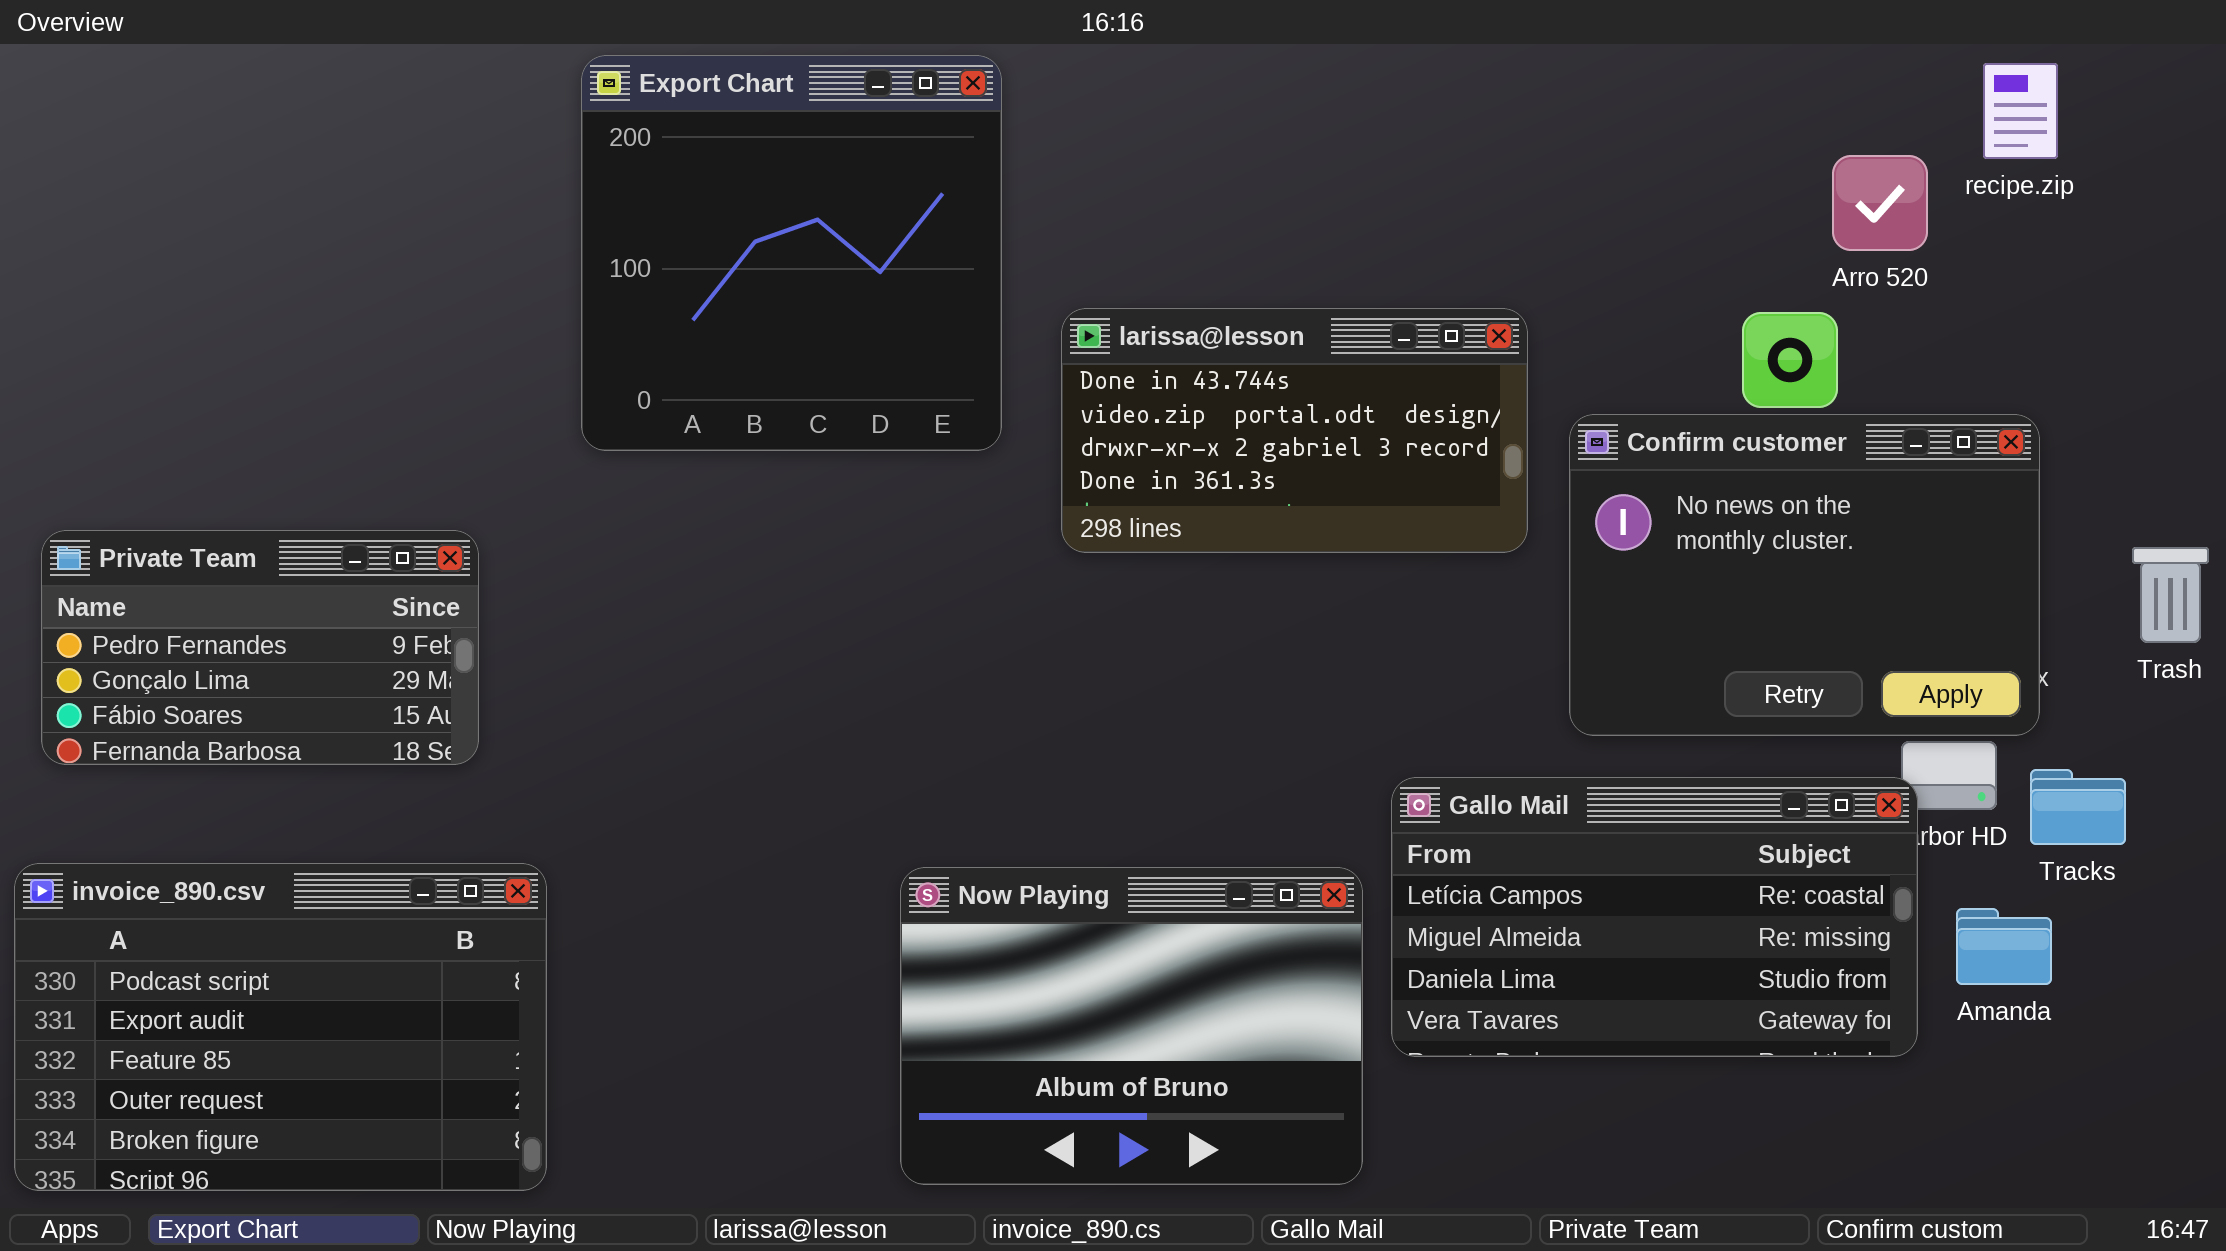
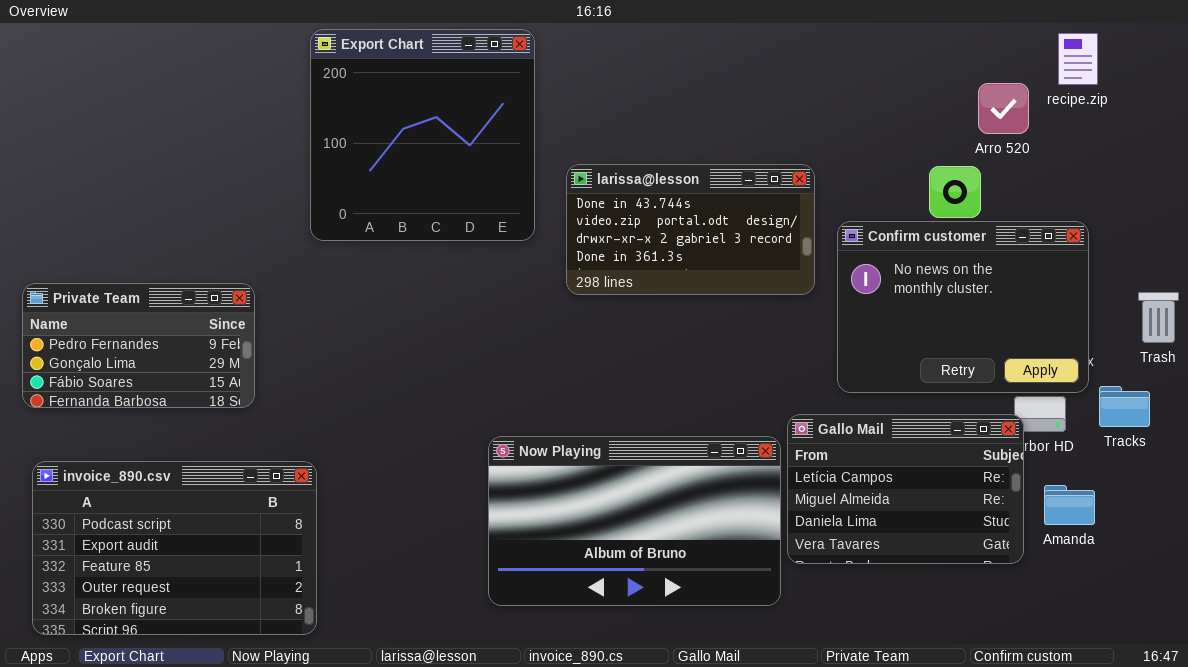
Tracks: [2030,769,2126,845] -> [1099,386,1150,427], moved
Gallo Mail: [1391,777,1918,1057] -> [787,414,1024,564], resized
invoice_890.csv: [14,863,547,1191] -> [32,461,317,635], moved
Now Playing: [900,867,1363,1185] -> [488,436,781,606], moved, resized

